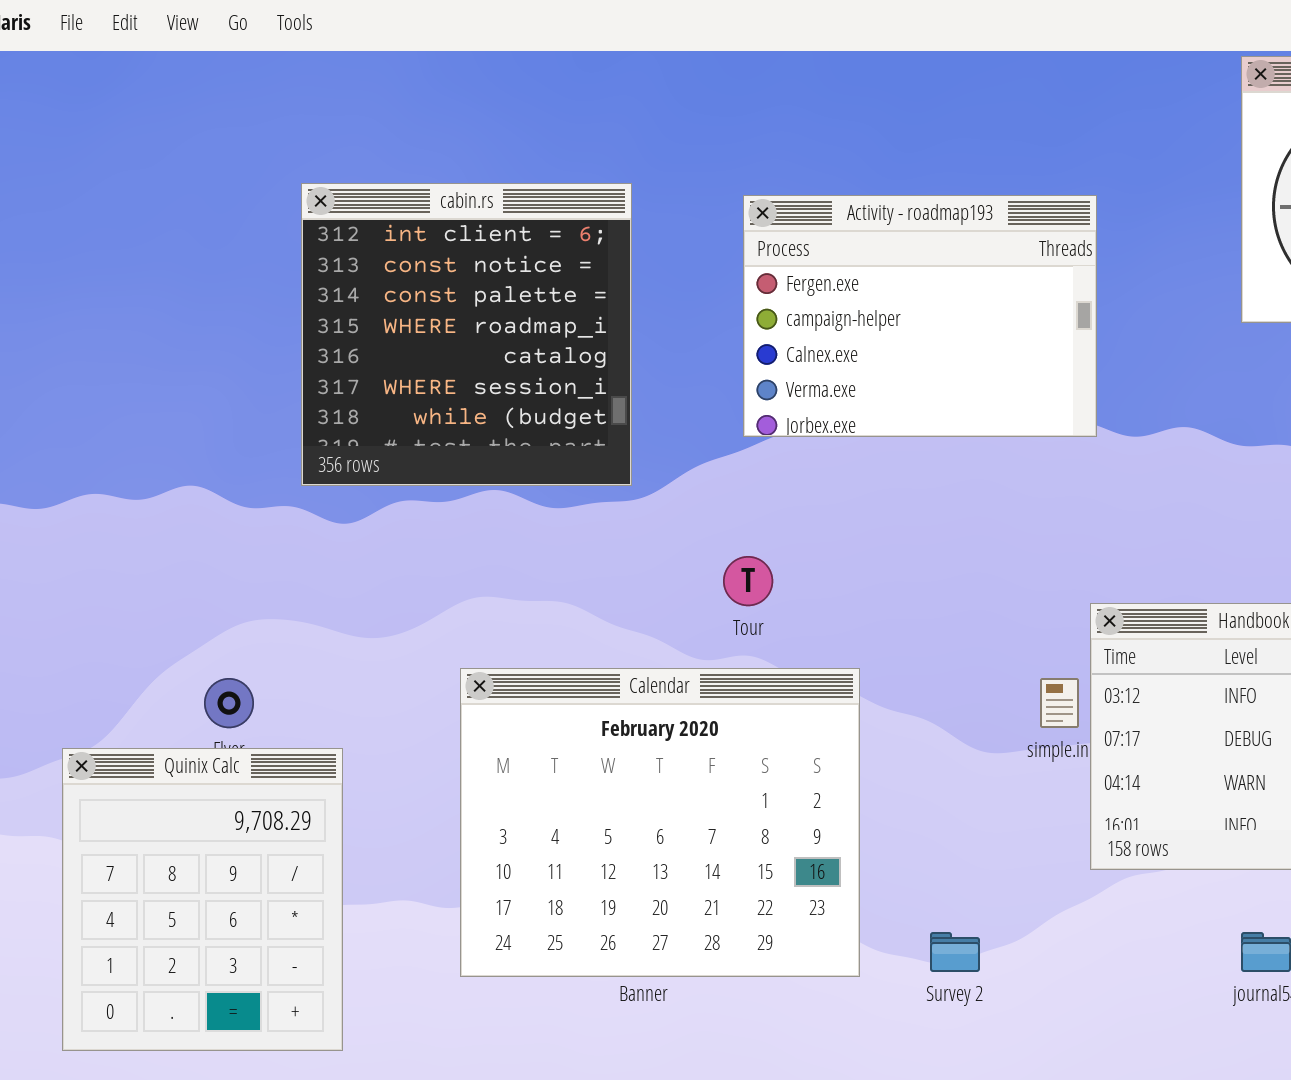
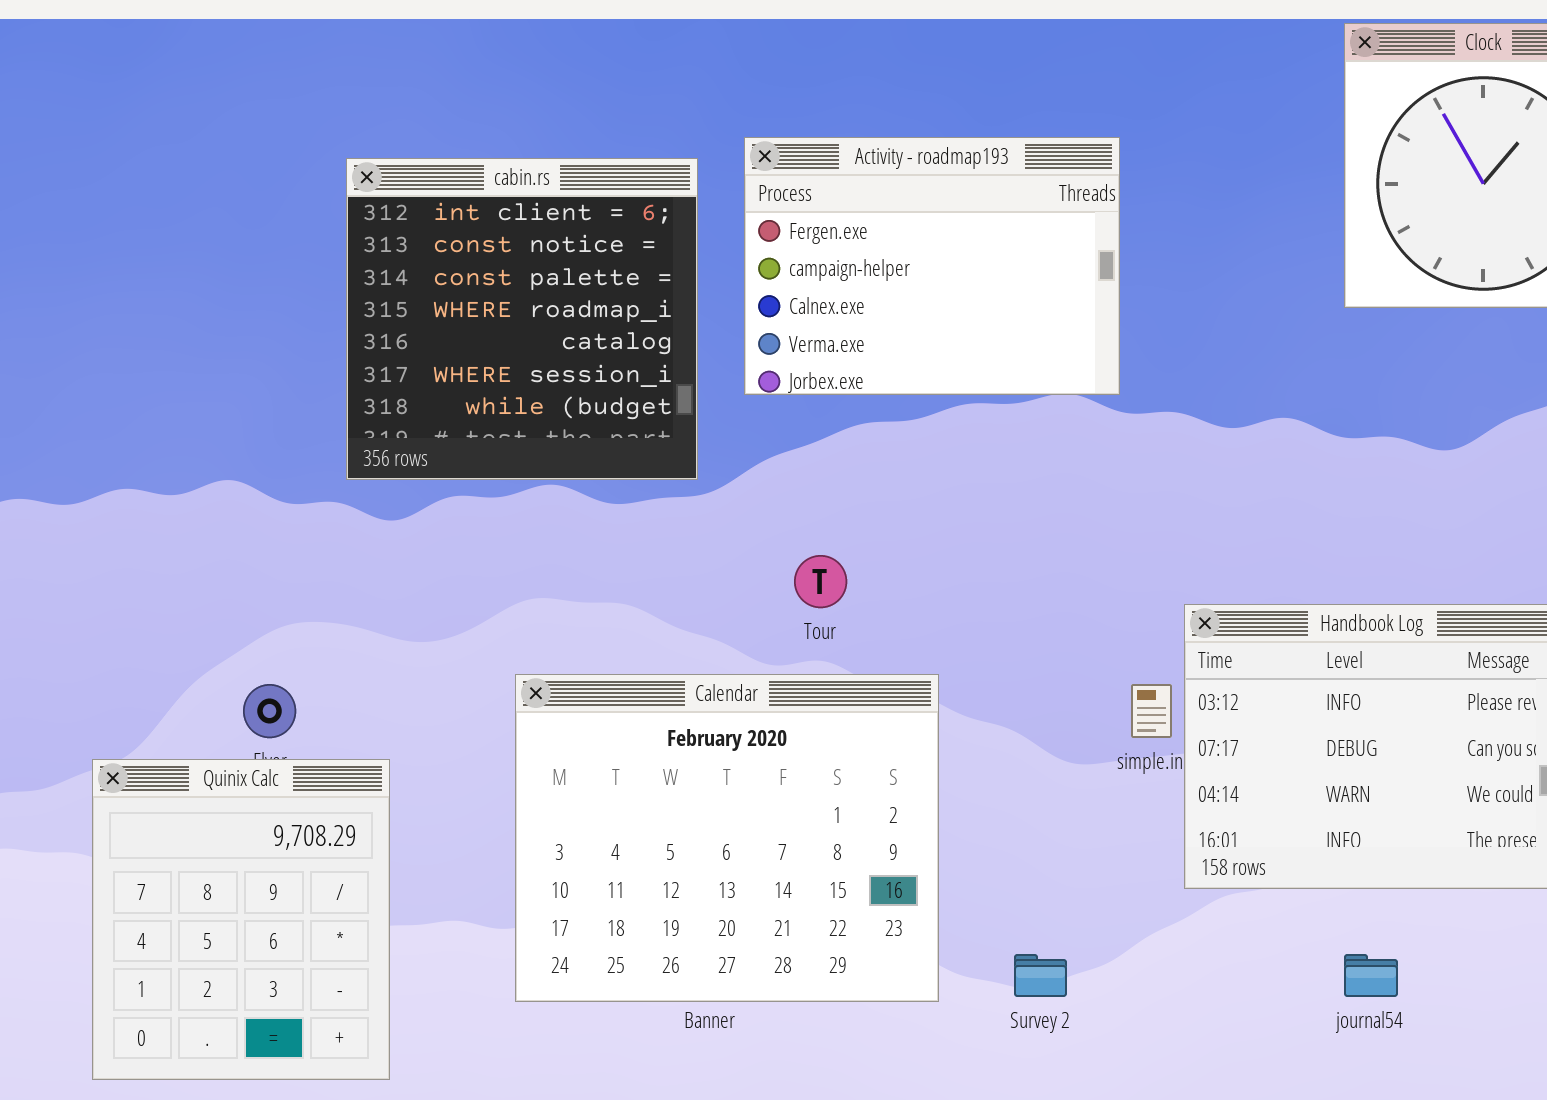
Activity - roadmap193: [743,195,1097,437] -> [744,137,1120,395], moved

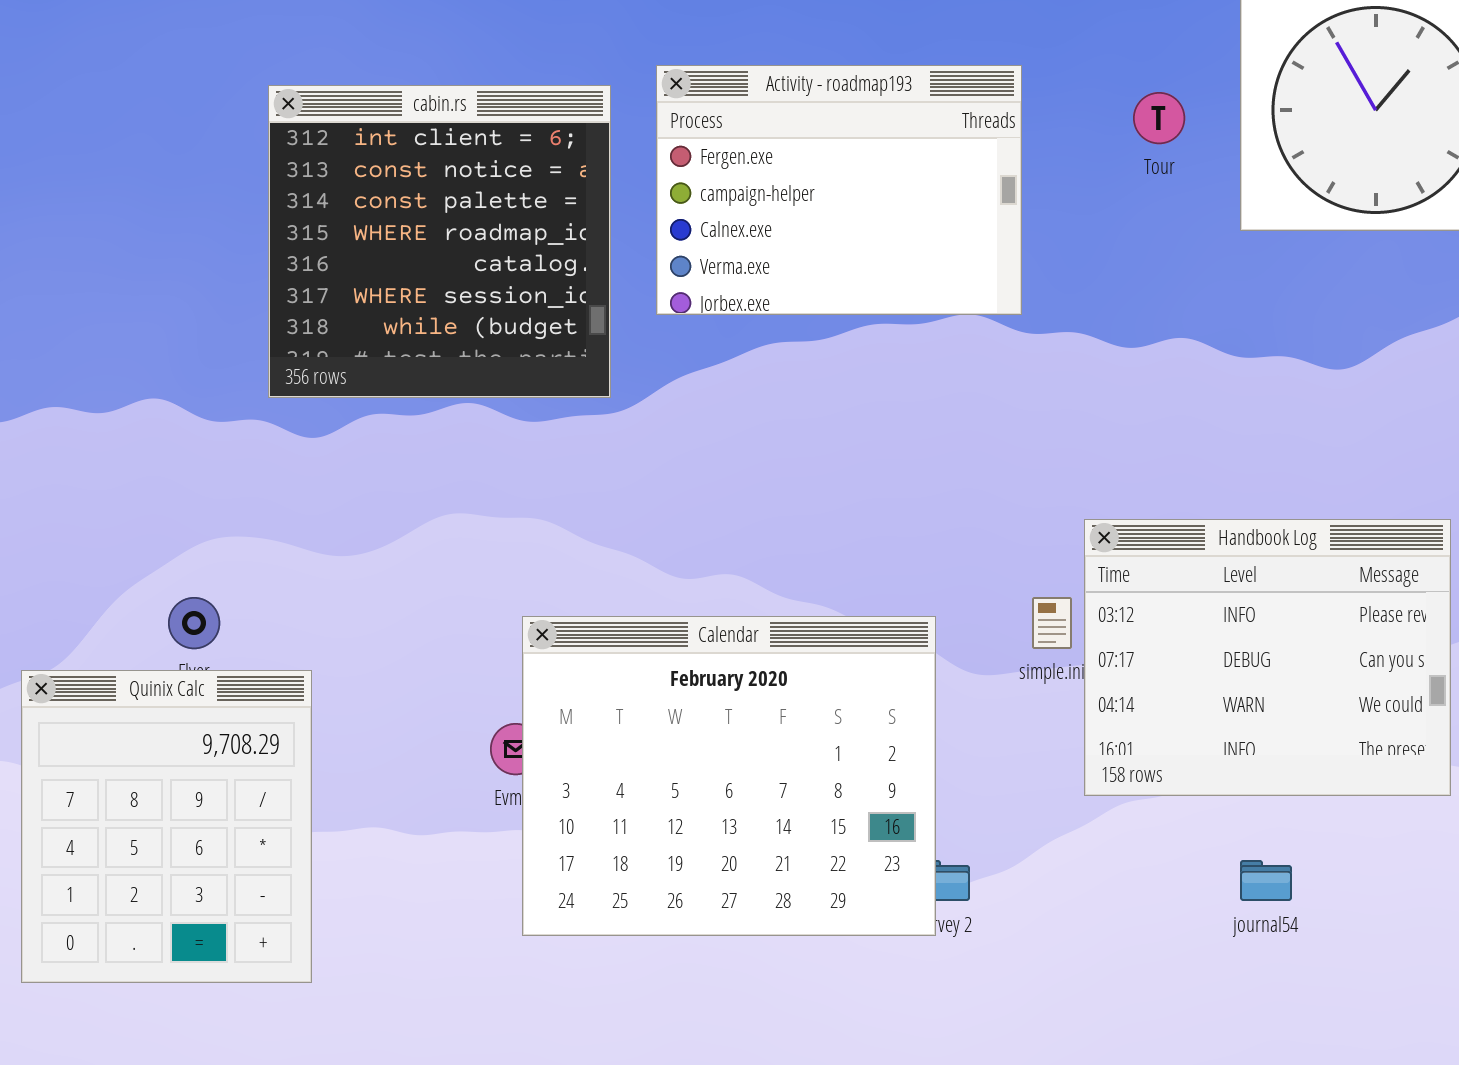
Tour: [794,555,847,608] -> [1133,92,1185,144], moved
Calendar: [515,674,939,1002] -> [522,616,936,936], moved

